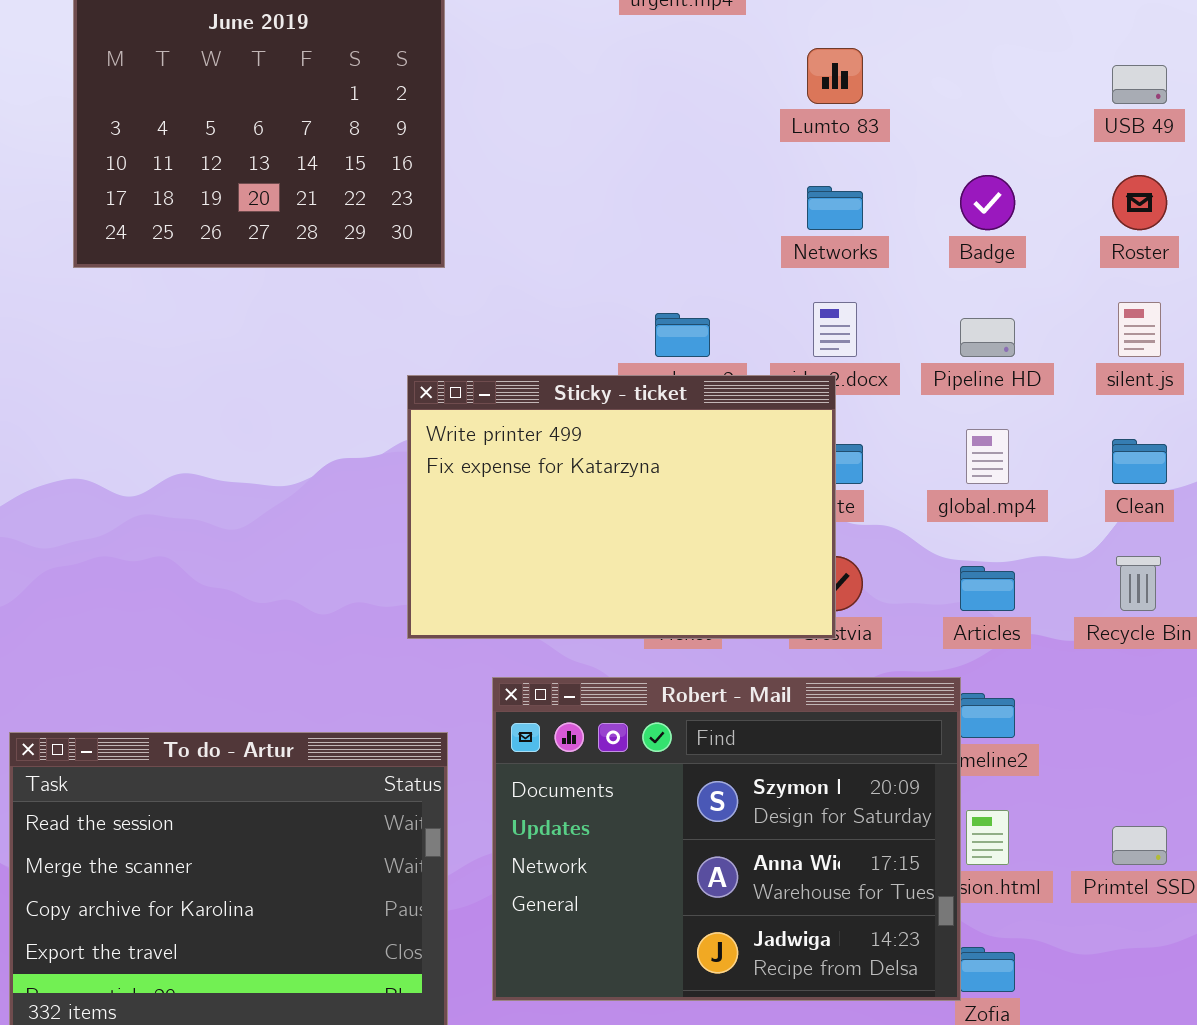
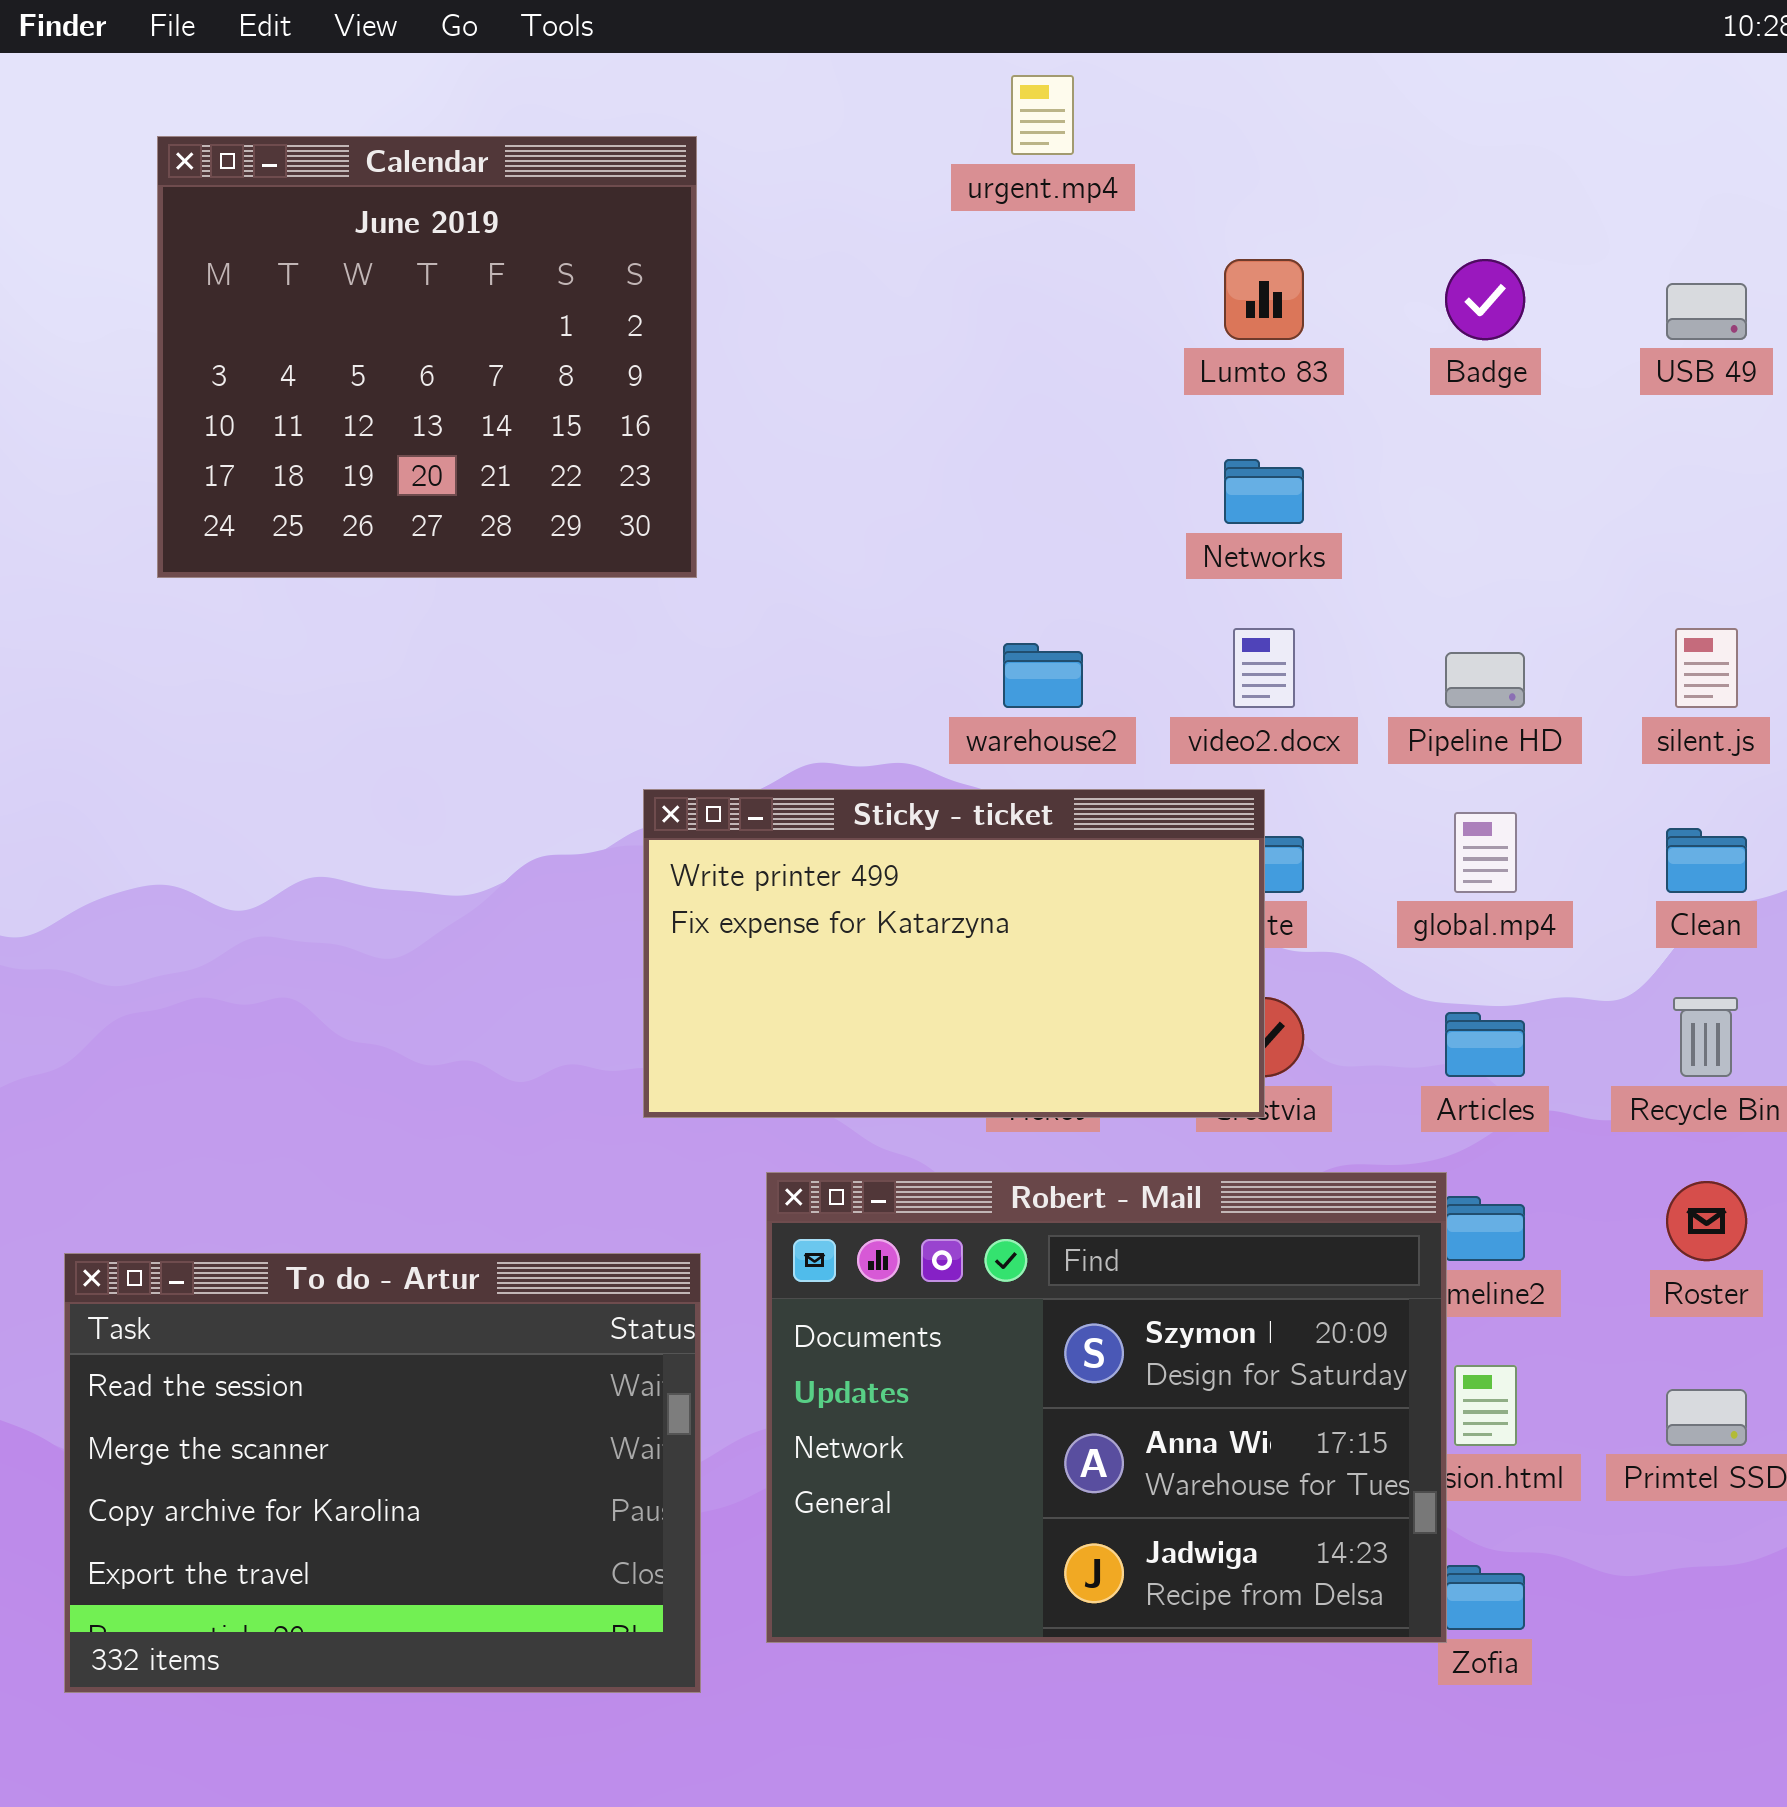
Badge: [960,175,1015,230] -> [1445,259,1525,340], moved
Roster: [1112,175,1167,230] -> [1666,1181,1747,1261], moved
Sticky - ticket: [407,375,836,639] -> [643,789,1265,1118], resized

